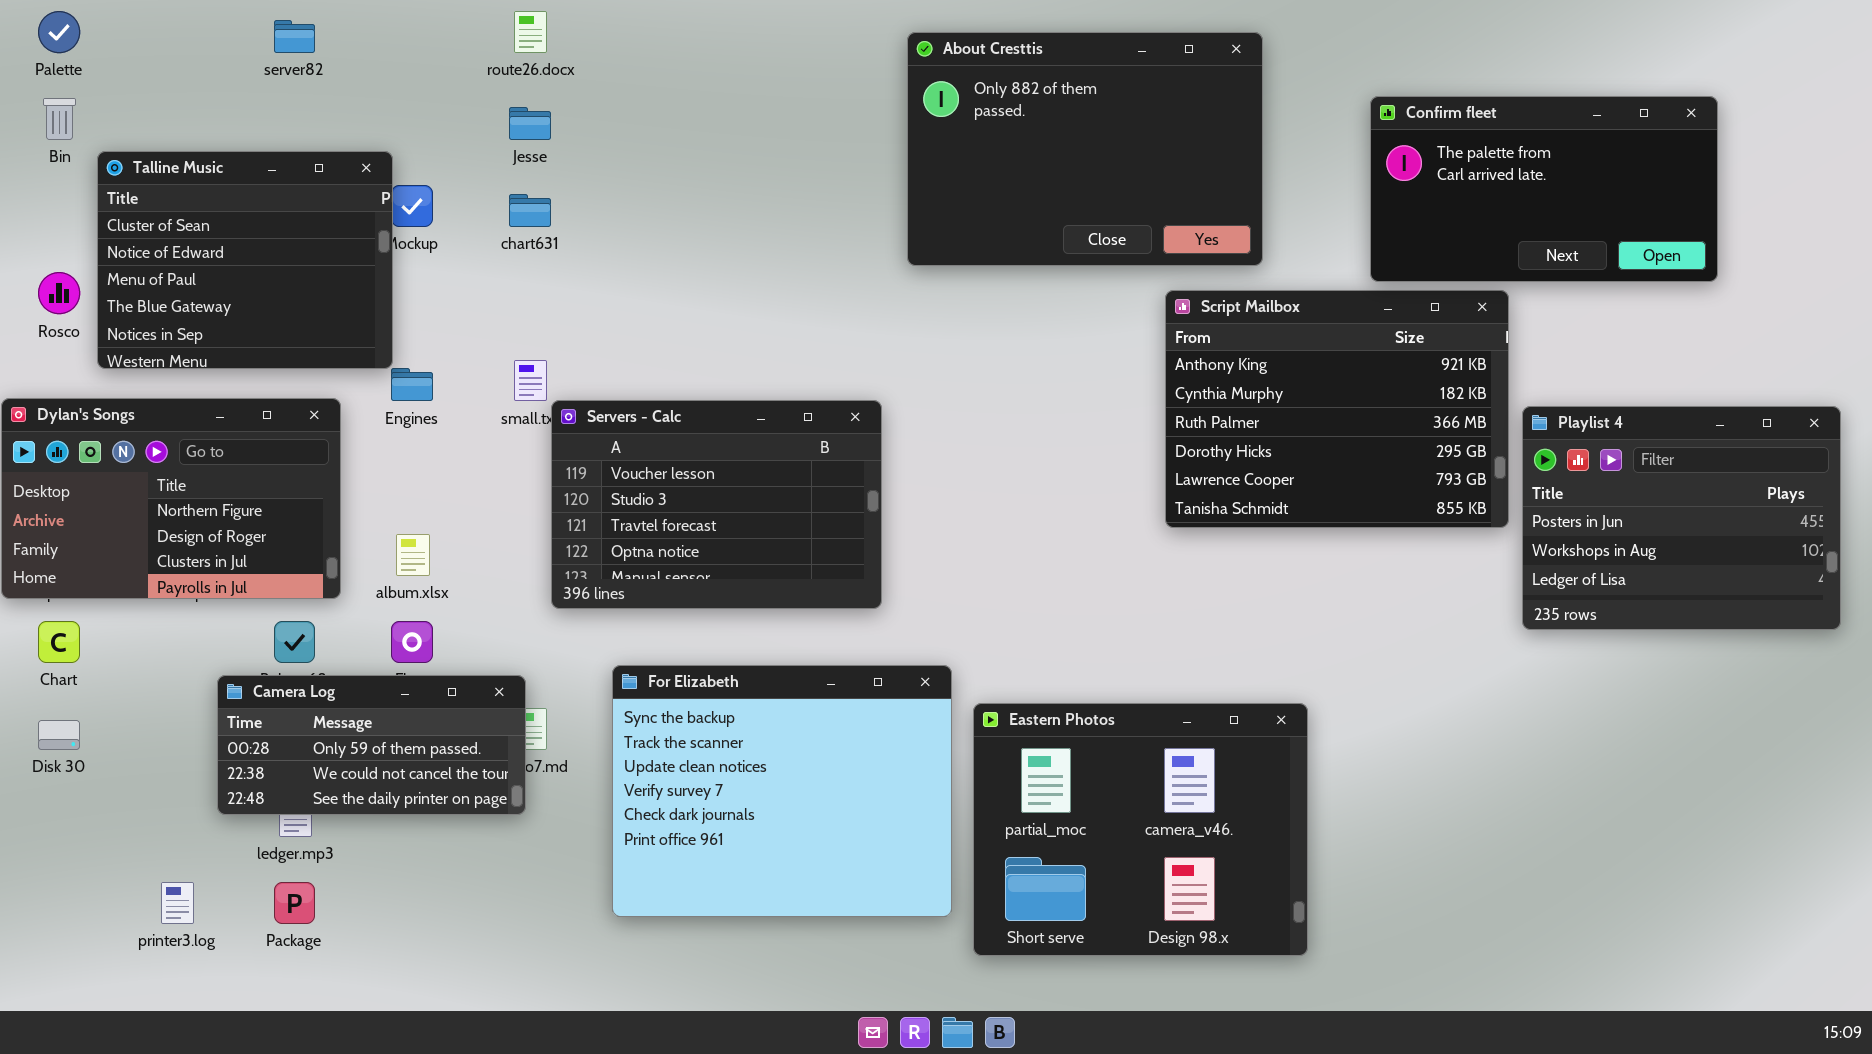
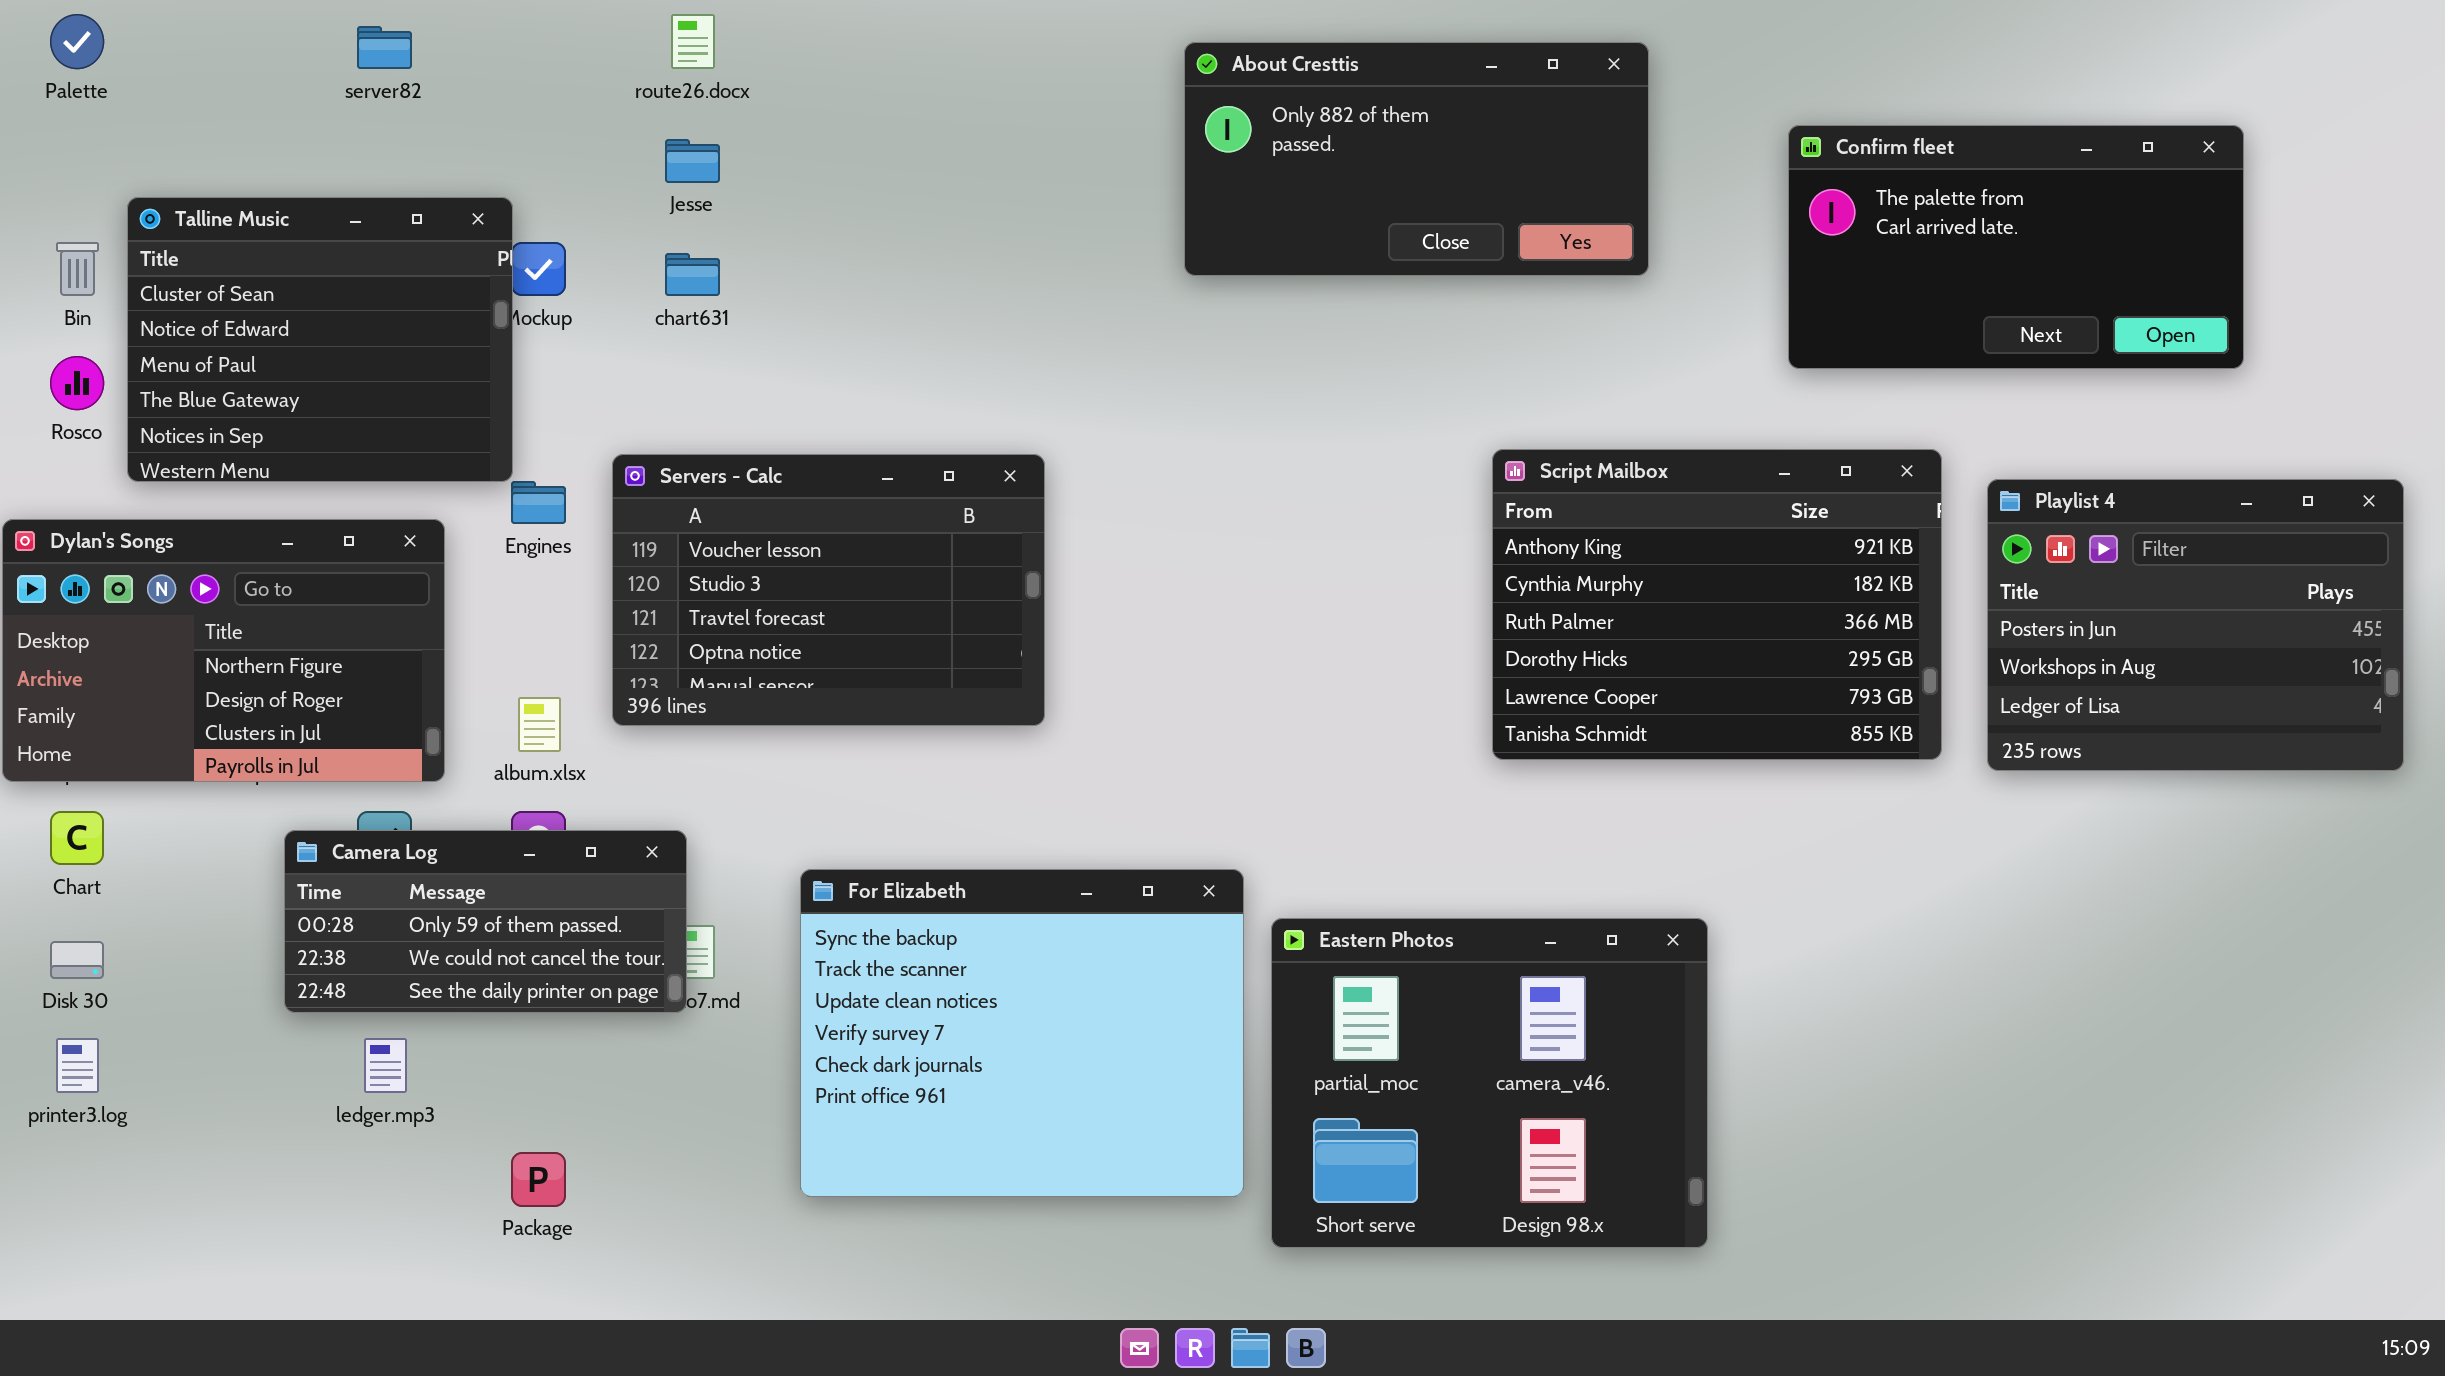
About Cresttis: [907,32,1263,266] -> [1184,42,1649,276], resized
Bin: [43,98,76,140] -> [56,242,99,296], moved
Script Mailbox: [1165,290,1509,528] -> [1492,449,1942,760], moved
Servers - Calc: [551,400,882,609] -> [612,454,1045,726], moved
Playlist 4: [1522,406,1841,630] -> [1987,479,2404,771], moved
Camera Log: [217,675,526,815] -> [284,830,687,1013], moved
printer3.log: [161,882,194,924] -> [56,1038,99,1093], moved
Package: [274,882,315,924] -> [511,1152,566,1207], moved

